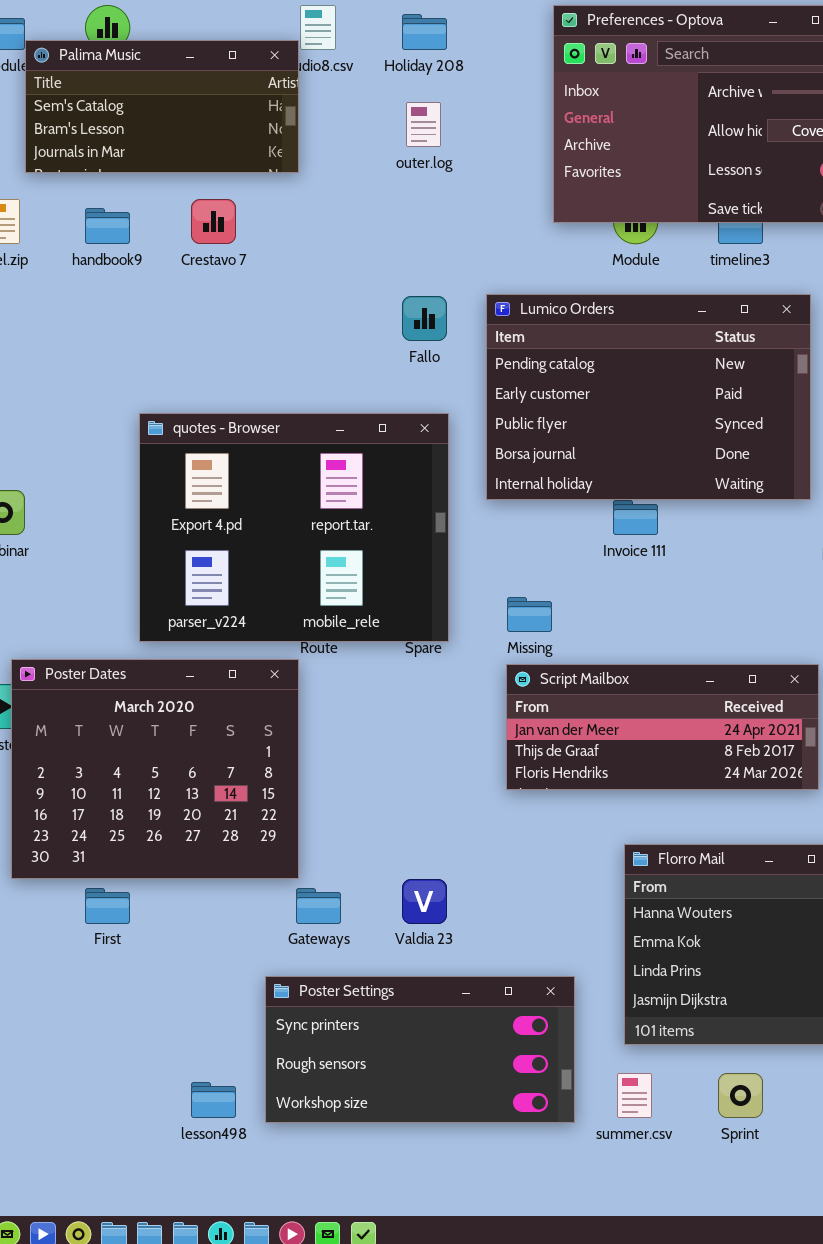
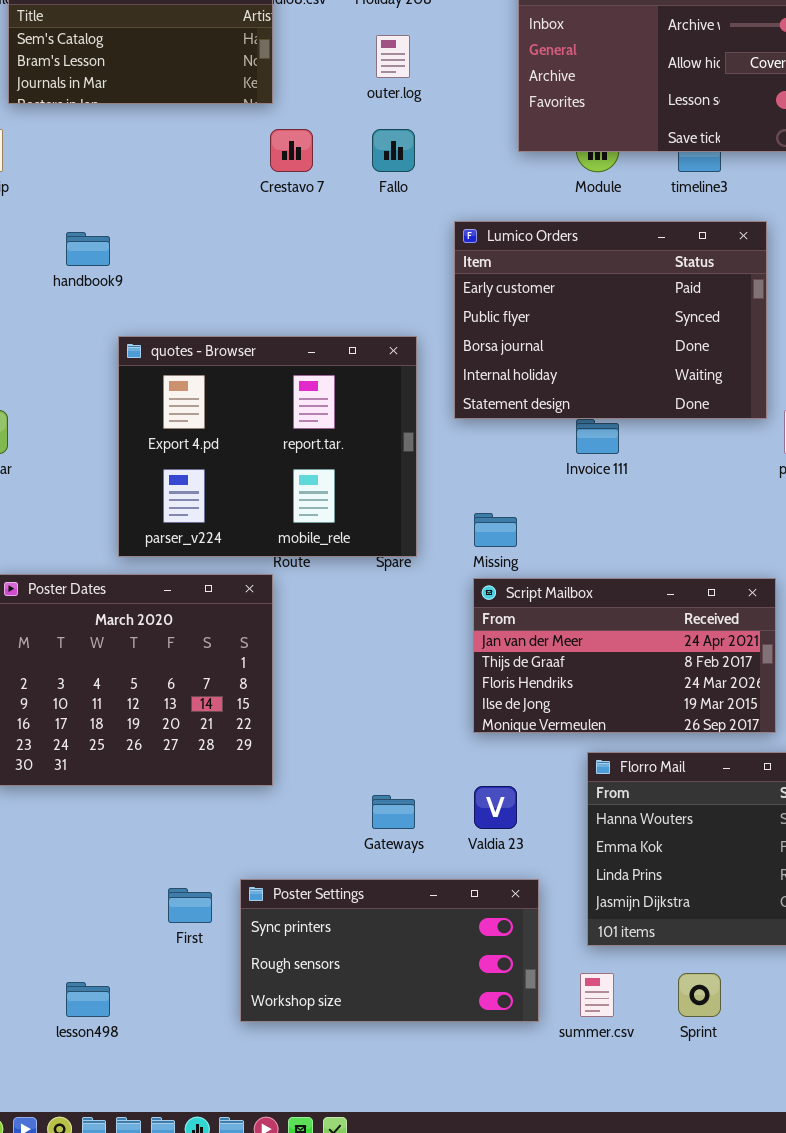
Crestavo 7: [191,199,236,244] -> [270,129,313,172], moved
handbook9: [85,208,130,244] -> [66,232,110,266], moved
Lumico Orders: [486,294,811,500] -> [454,221,767,419], scrolled down 1 row
Fallo: [402,296,447,341] -> [372,129,415,172], moved
Script Mailbox: [506,664,819,790] -> [473,578,776,733], resized
Valdia 23: [402,879,447,924] -> [474,786,517,829], moved
First: [85,888,130,924] -> [168,888,212,923], moved
Gateways: [296,888,341,924] -> [372,795,415,829], moved
lesson498: [191,1082,236,1118] -> [66,982,110,1017], moved

